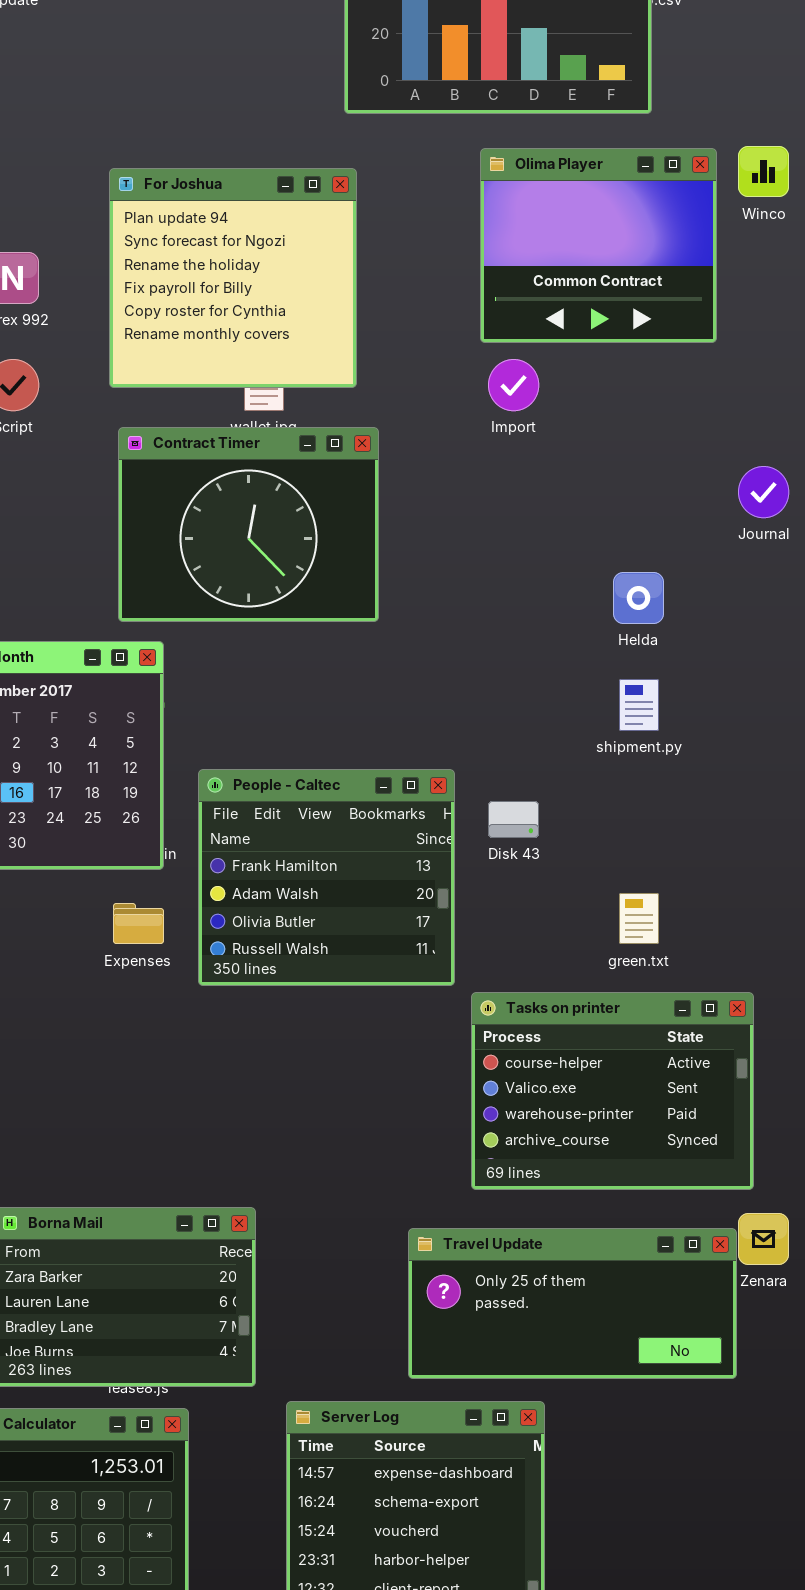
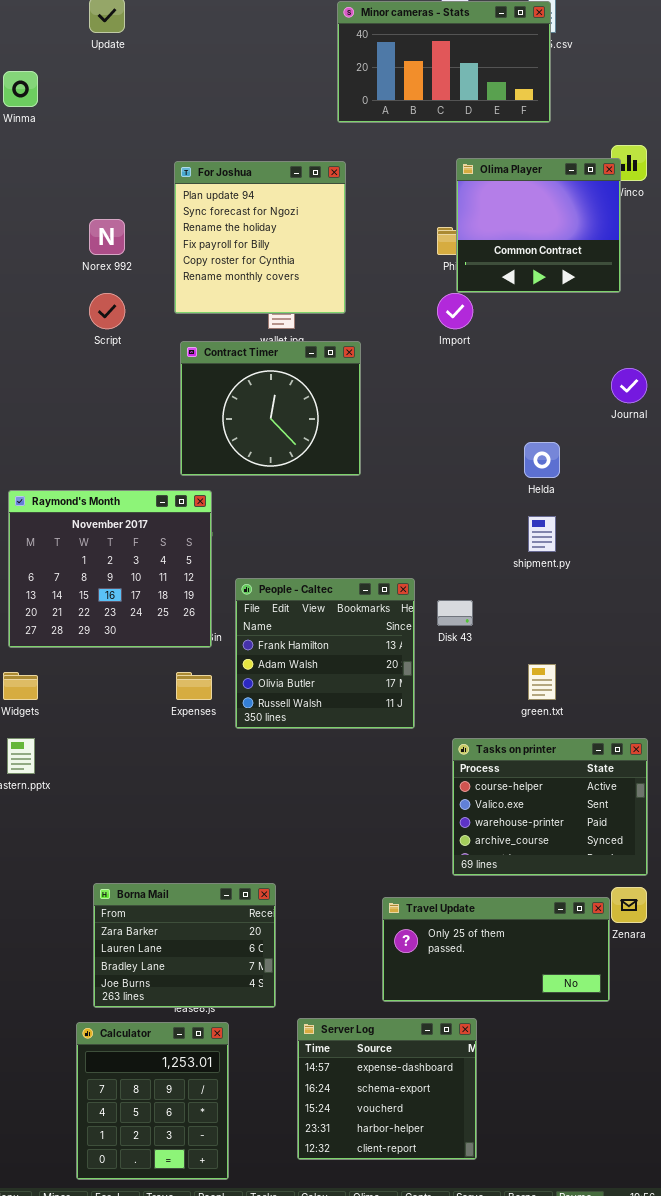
Olima Player: [480,148,717,343] -> [456,158,621,293], moved
Tasks on printer: [471,992,754,1190] -> [452,738,648,876], moved

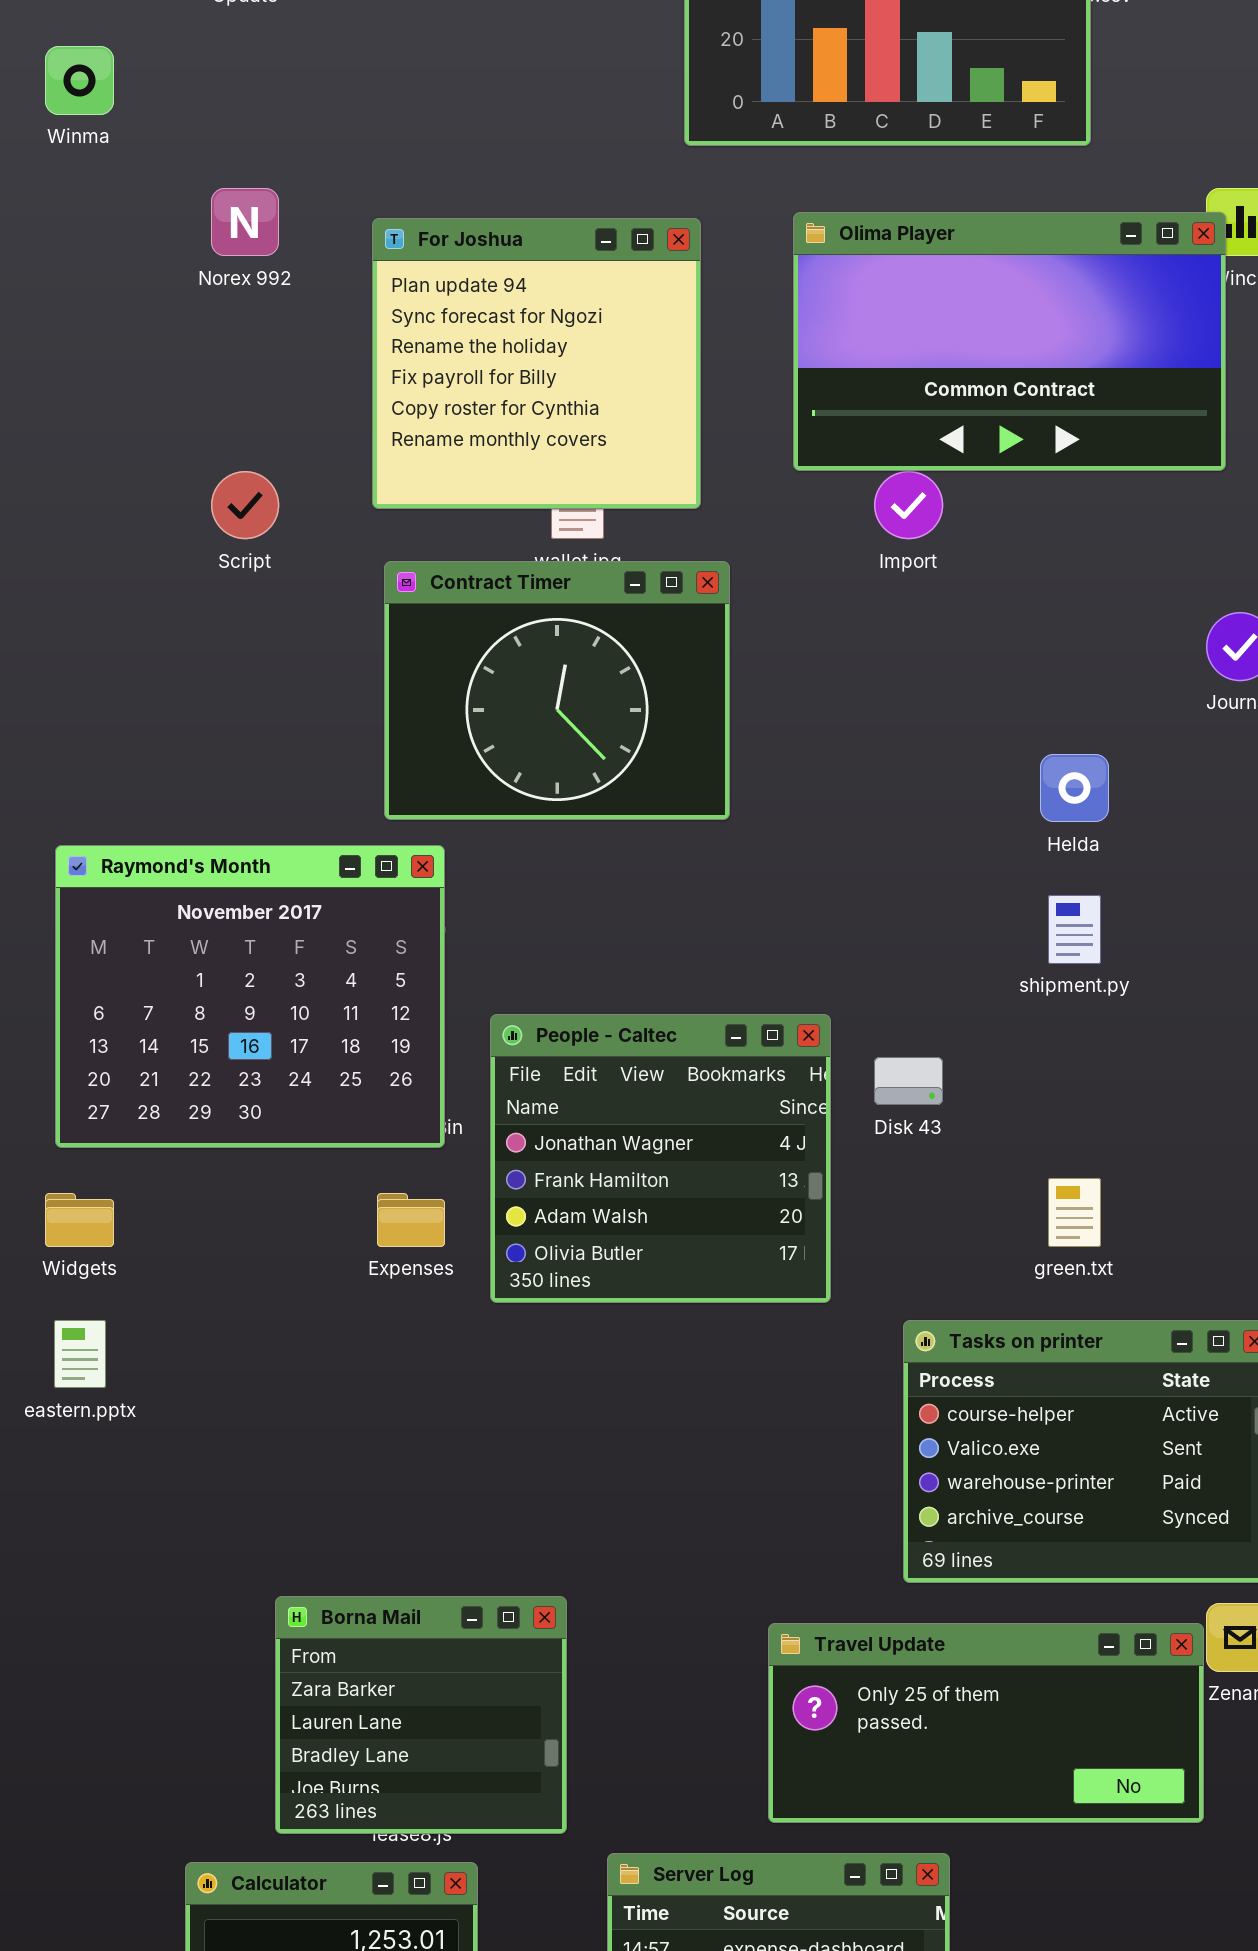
Olima Player: [456,158,621,293] -> [793,212,1226,471], resized
Norex 992: [89,219,125,255] -> [211,188,279,256], moved
People - Caltec: [235,578,415,729] -> [490,1014,831,1303], scrolled up 1 row
Borna Mail: [93,883,276,1008] -> [275,1596,567,1834], resized

